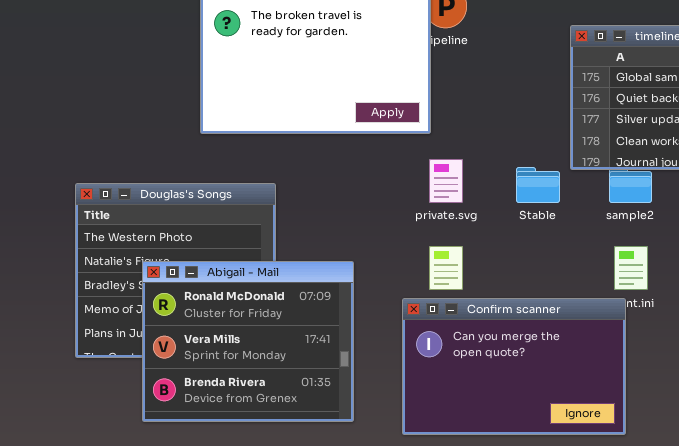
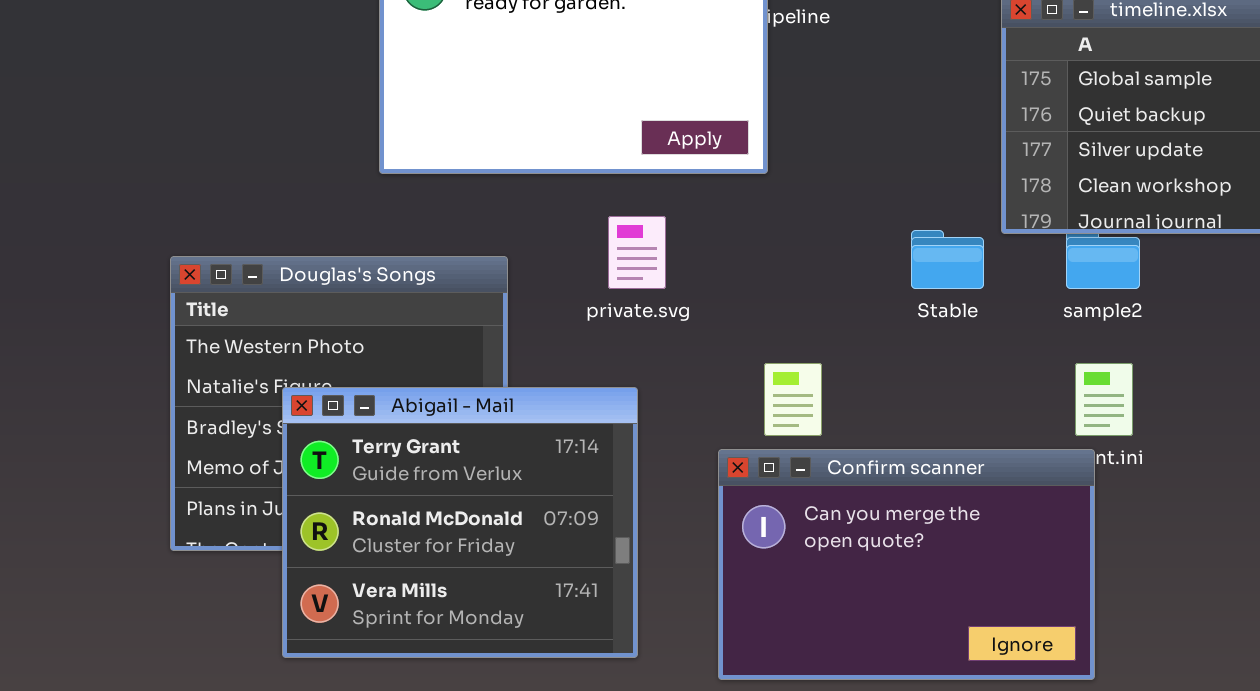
private.svg: [429,159,463,203] -> [608,216,666,289], moved
Abigail - Mail: [142,261,354,422] -> [282,387,638,658], scrolled up 1 row

